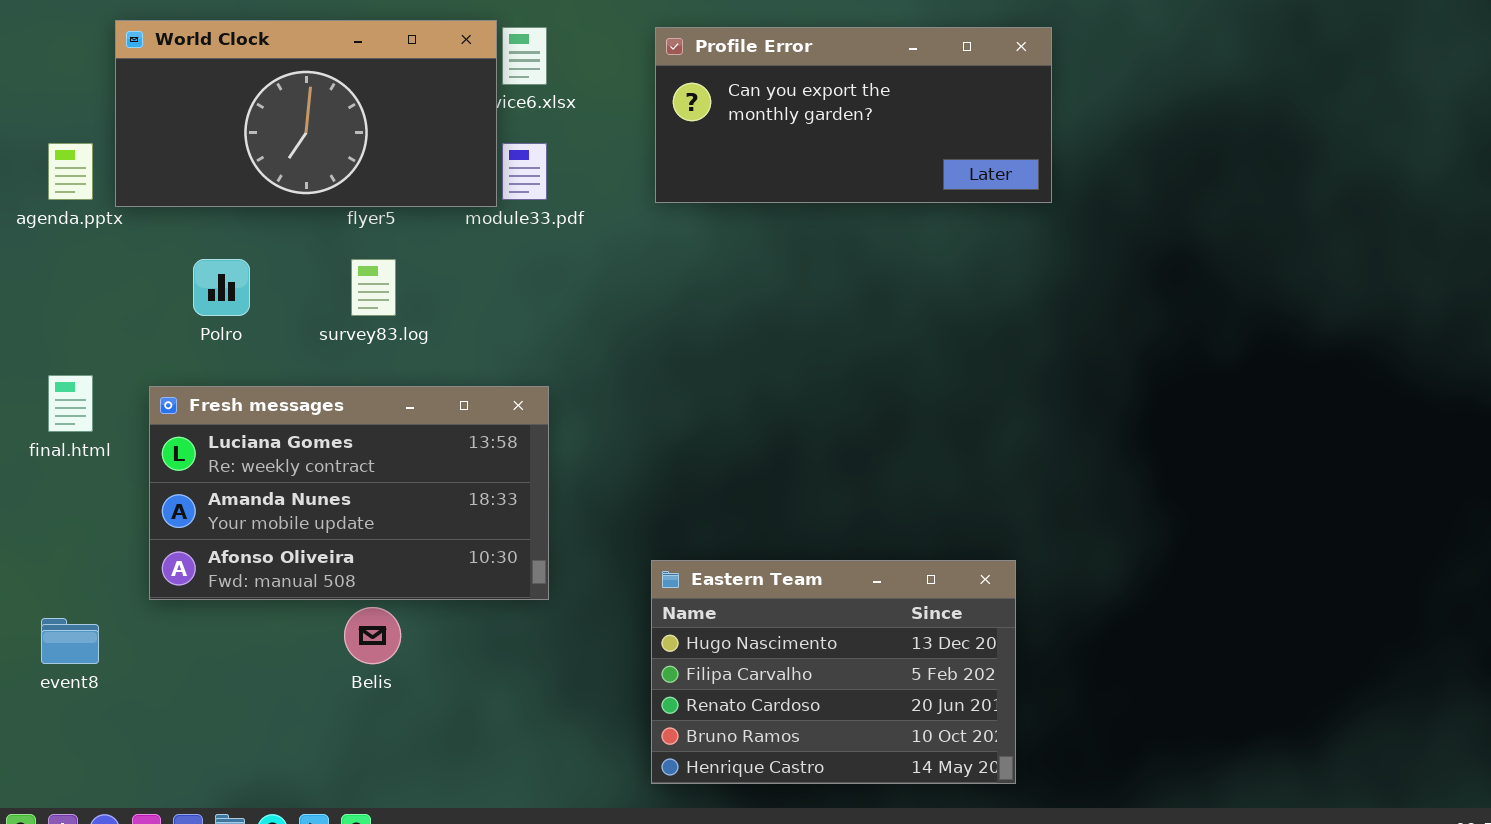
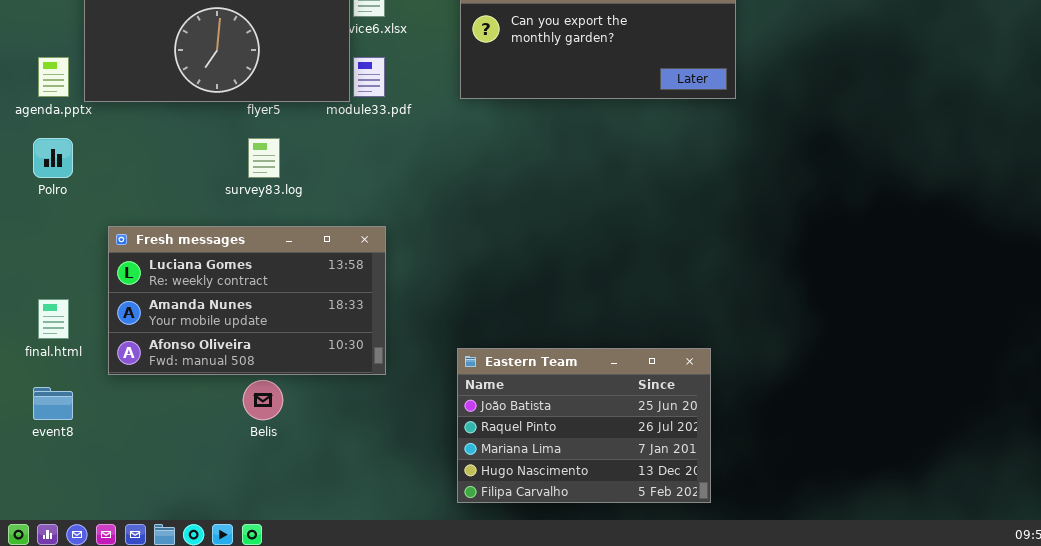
Polro: [193,259,250,316] -> [33,138,73,178], moved
final.html: [48,375,93,432] -> [38,299,69,339], moved
Eastern Team: [651,560,1016,784] -> [457,348,711,503], scrolled up 3 rows

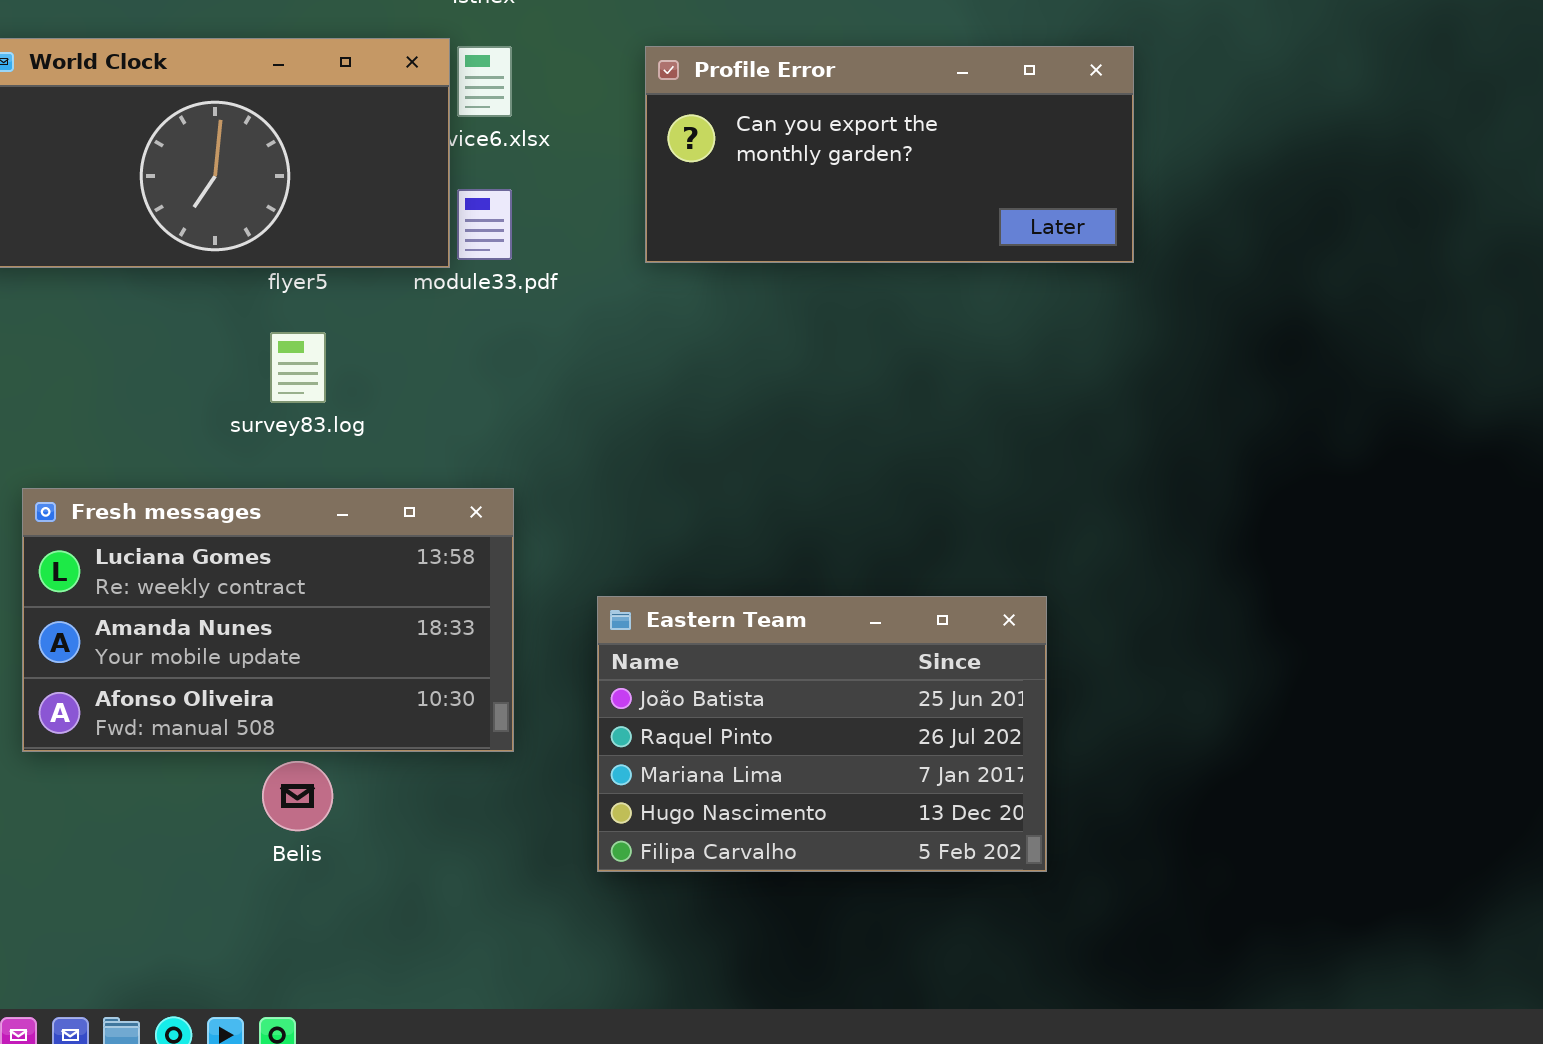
Eastern Team: [457,348,711,503] -> [597,596,1047,872], moved

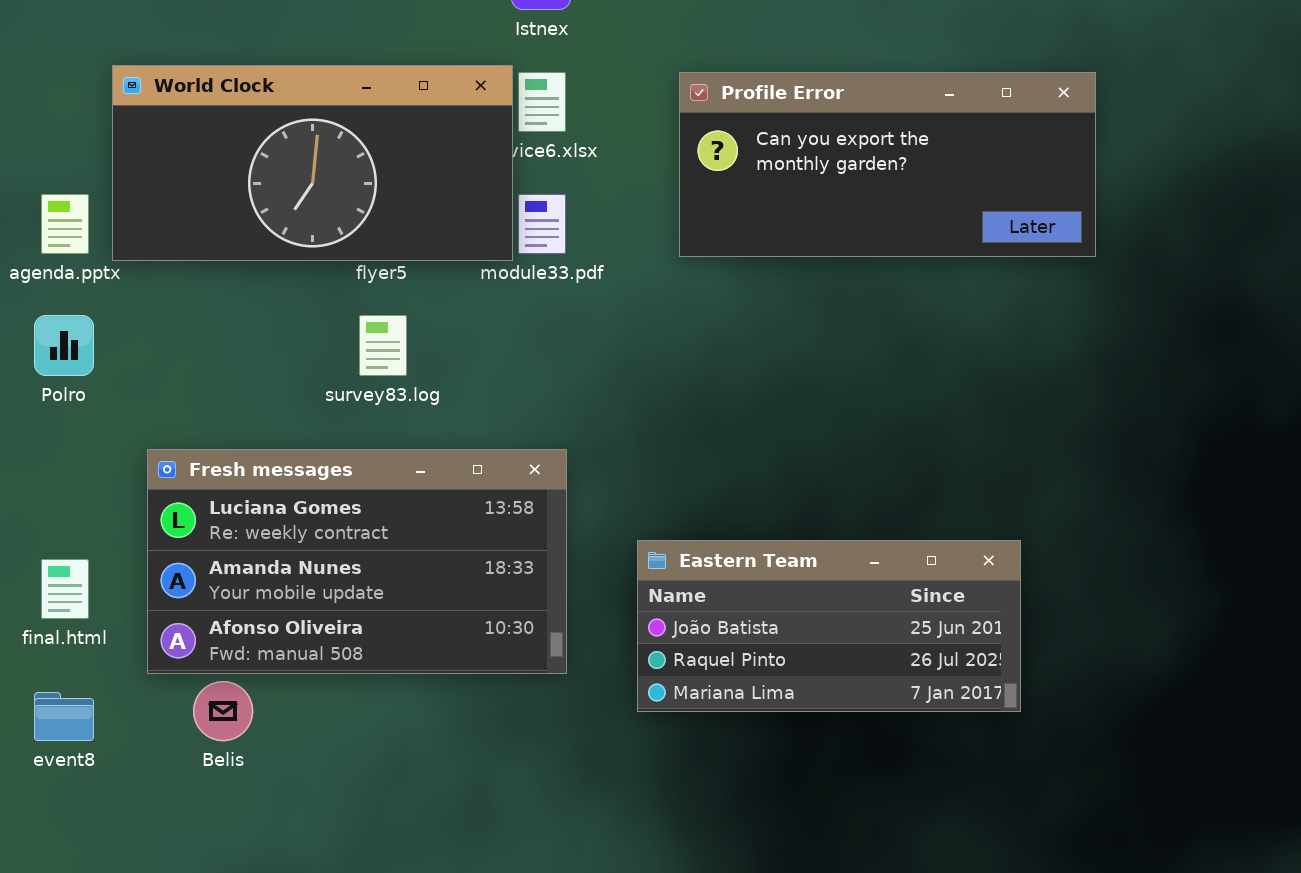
Eastern Team: [597,596,1047,872] -> [637,540,1021,712], resized
Belis: [262,761,333,831] -> [193,681,253,741], moved

